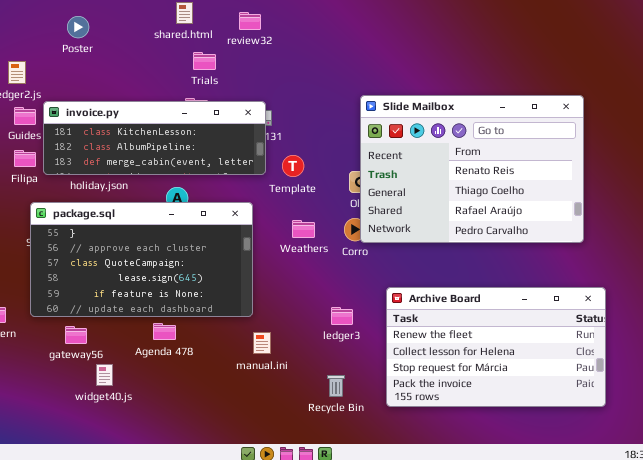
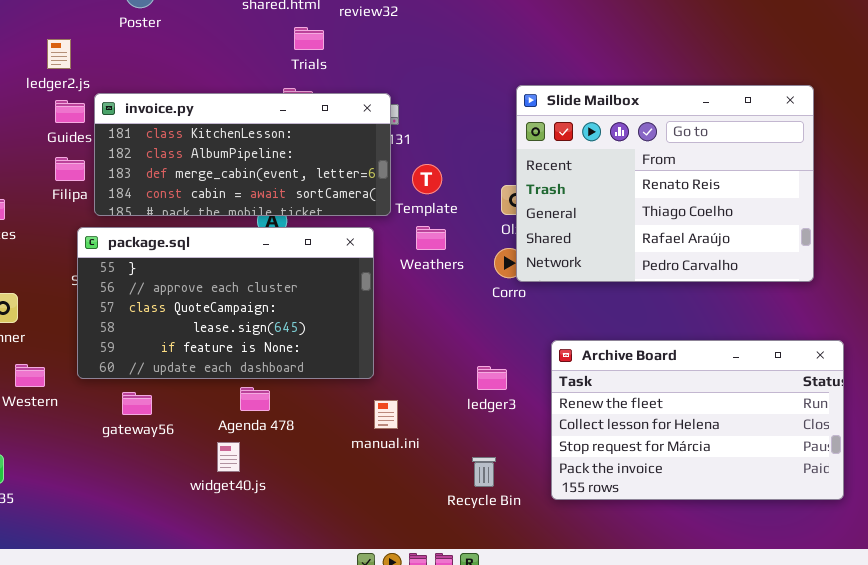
invoice.py: [43,101,266,175] -> [94,93,391,216], resized
Weathers: [292,220,315,238] -> [416,226,446,250], moved
widget40.js: [96,364,113,386] -> [217,442,240,472], moved

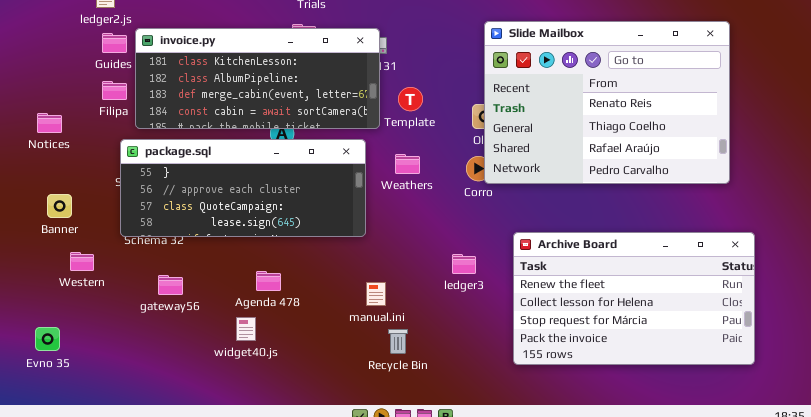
Weathers: [416,226,446,250] -> [395,154,420,174], moved
package.sql: [77,227,374,379] -> [120,139,366,237], resized
Recycle Bin: [472,457,496,487] -> [388,329,408,354], moved

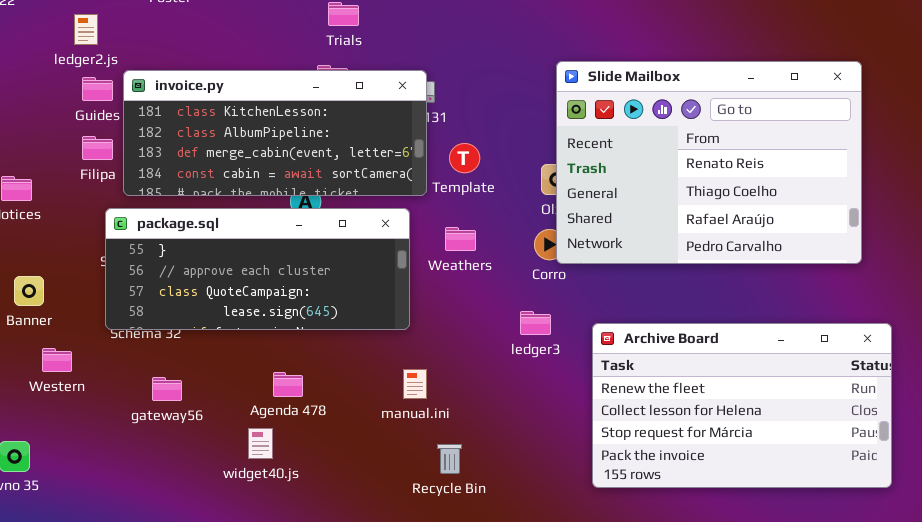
ledger3: [452,254,476,274] -> [520,311,551,335], moved
manual.ini: [366,282,386,306] -> [403,369,427,399], moved

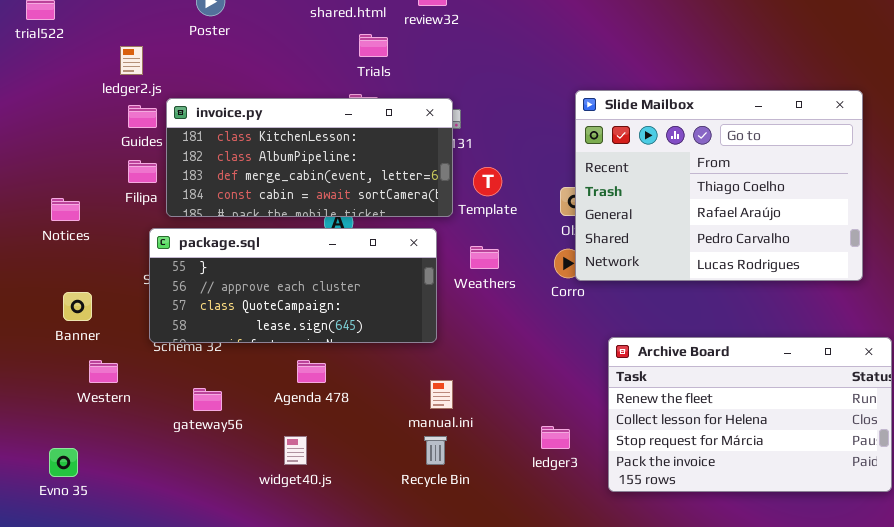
Slide Mailbox: [556,61,862,264] -> [575,90,863,281], scrolled down 1 row
ledger3: [520,311,551,335] -> [541,426,570,449], moved
Agenda 478: [273,372,303,397] -> [297,360,326,383], moved
Recycle Bin: [437,444,462,474] -> [424,436,447,465], moved

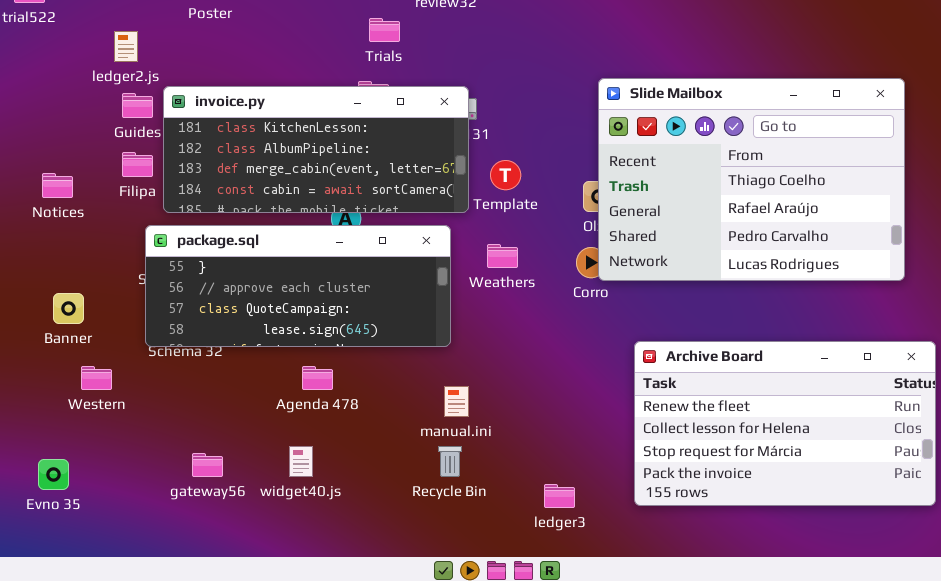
Notices: [51,198,80,221] -> [42,173,73,198], moved
gateway56: [193,388,222,411] -> [192,453,223,477], moved
ledger3: [541,426,570,449] -> [544,484,575,508], moved

